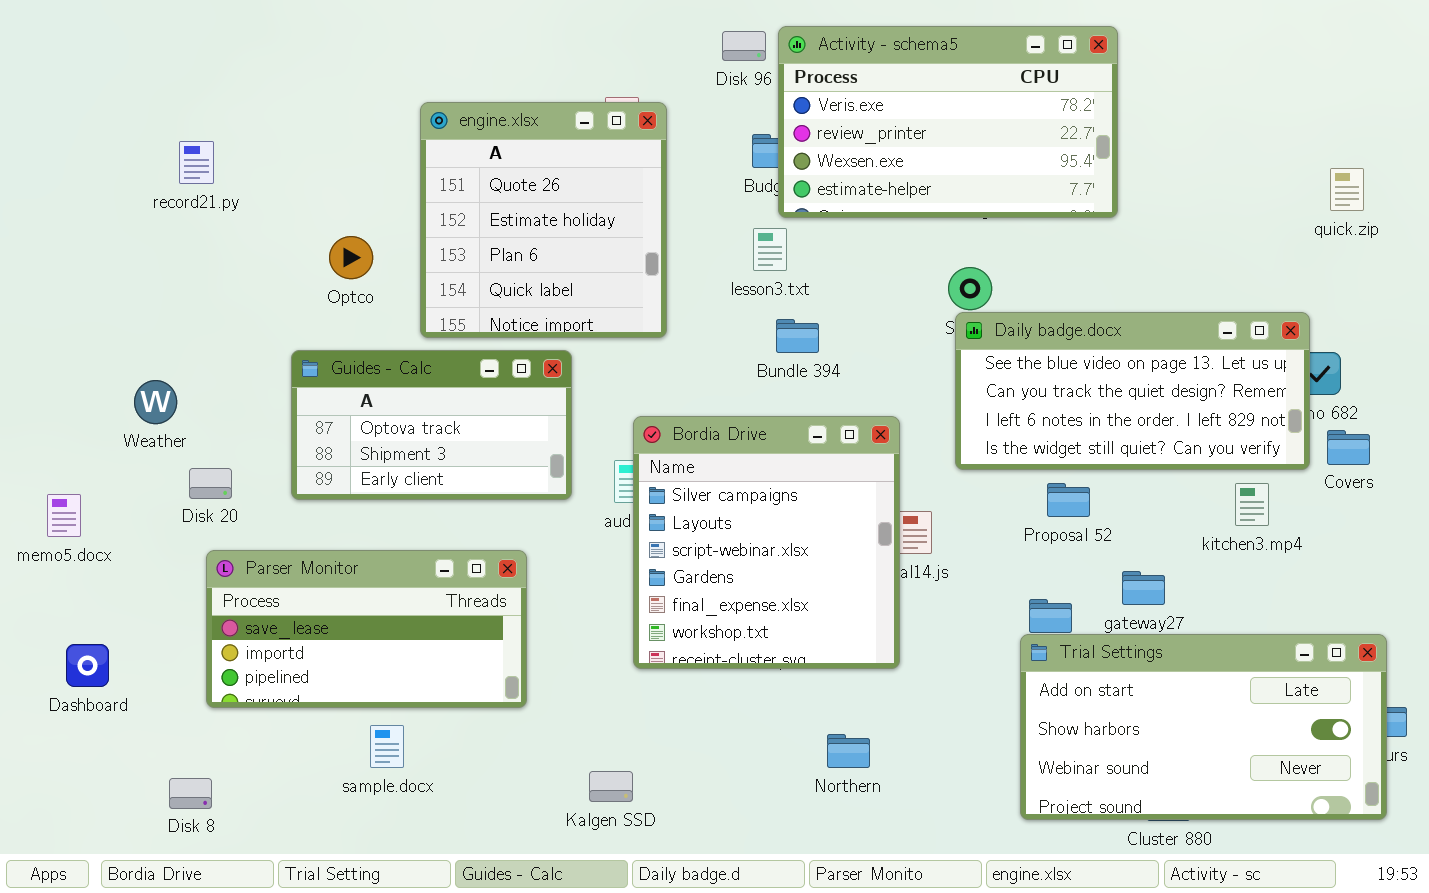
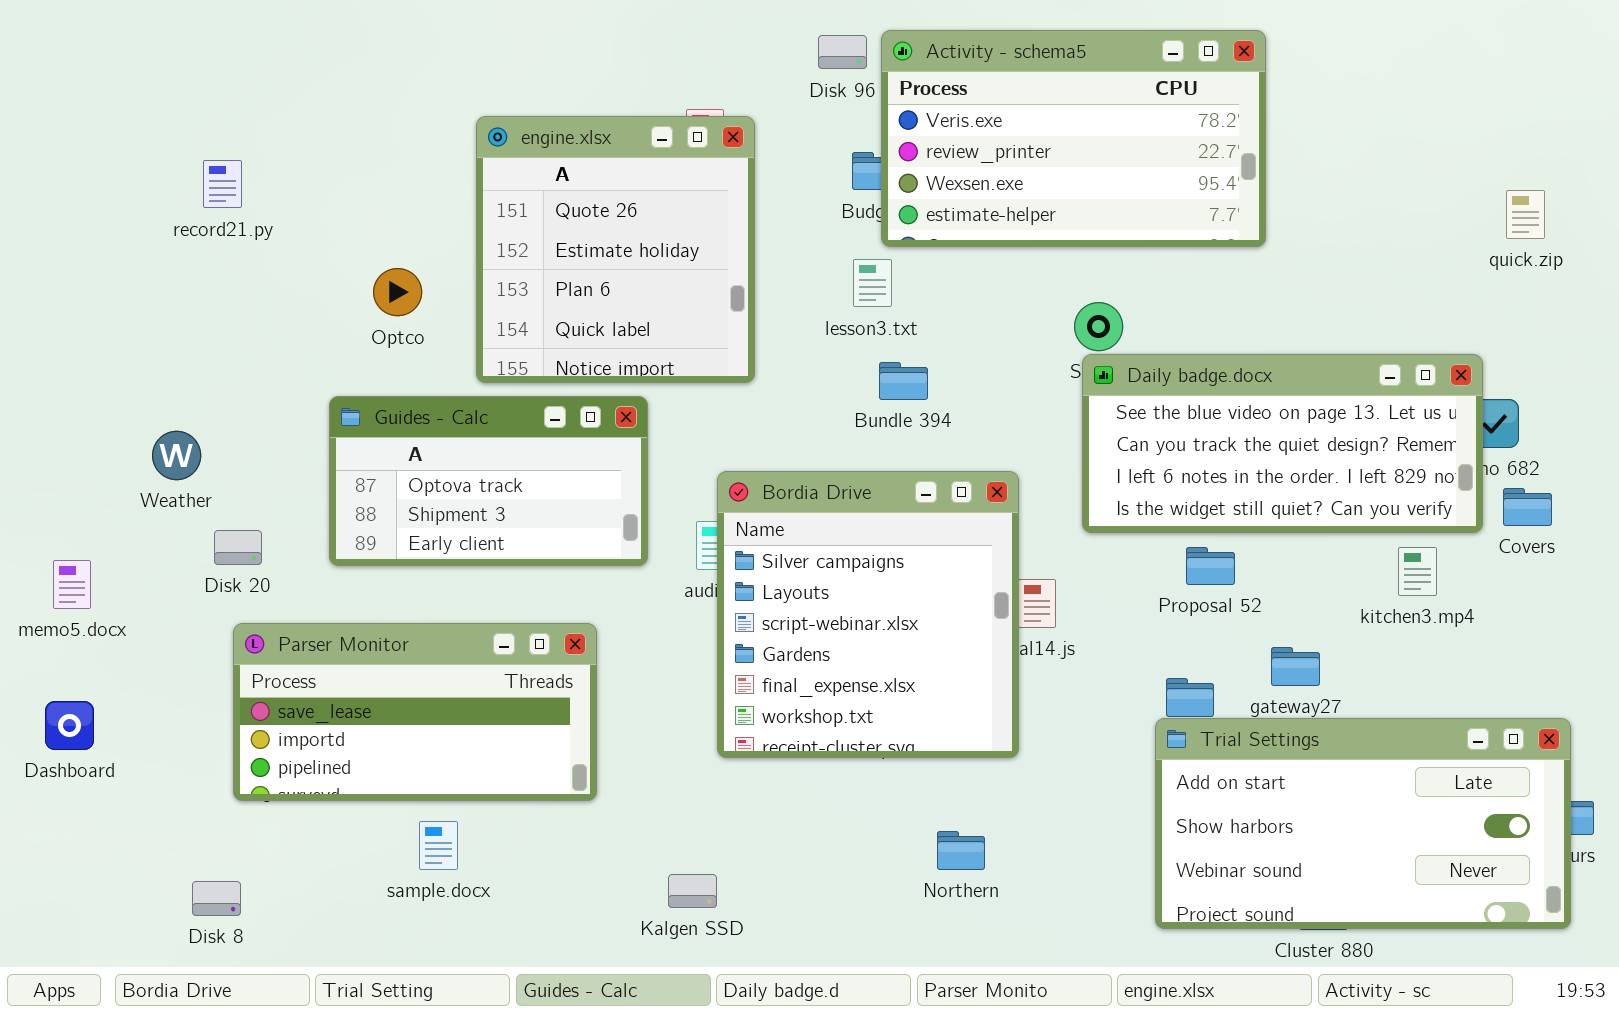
Dashboard: [66,644,109,687] -> [45,701,94,750], moved

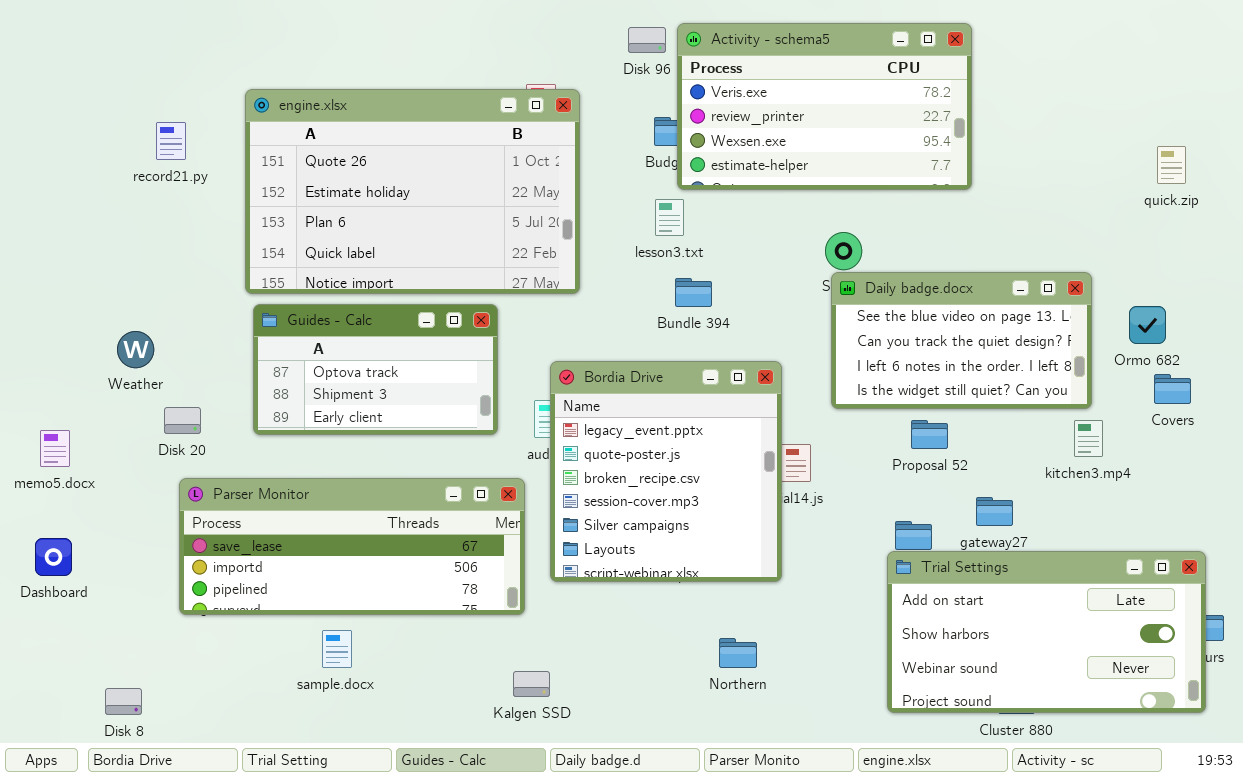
engine.xlsx: [476,116,755,383] -> [245,89,580,294], resized
Daily badge.docx: [1082,354,1483,533] -> [831,272,1092,409], resized
Bordia Drive: [717,471,1019,758] -> [550,361,782,582], scrolled up 4 rows
Parser Monitor: [233,623,597,801] -> [179,478,525,615], resized
Disk 8: [192,881,241,916] -> [105,688,142,715], moved

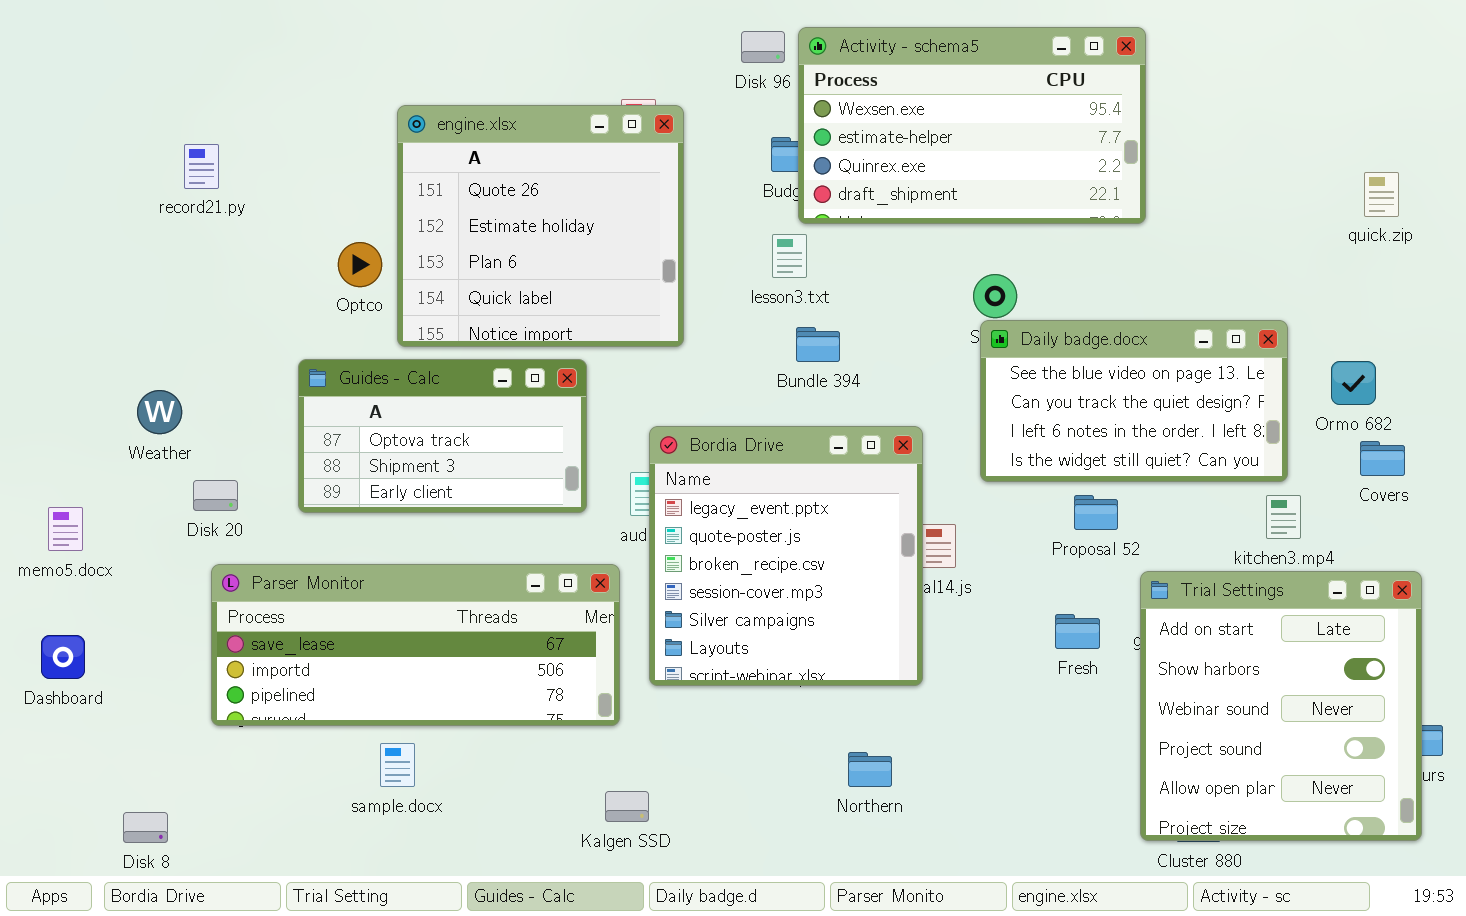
Activity - schema5: [677,23,972,190] -> [798,27,1146,224], scrolled down 2 rows
engine.xlsx: [245,89,580,294] -> [397,105,684,347], resized
Trial Settings: [887,551,1206,713] -> [1140,571,1422,841], resized

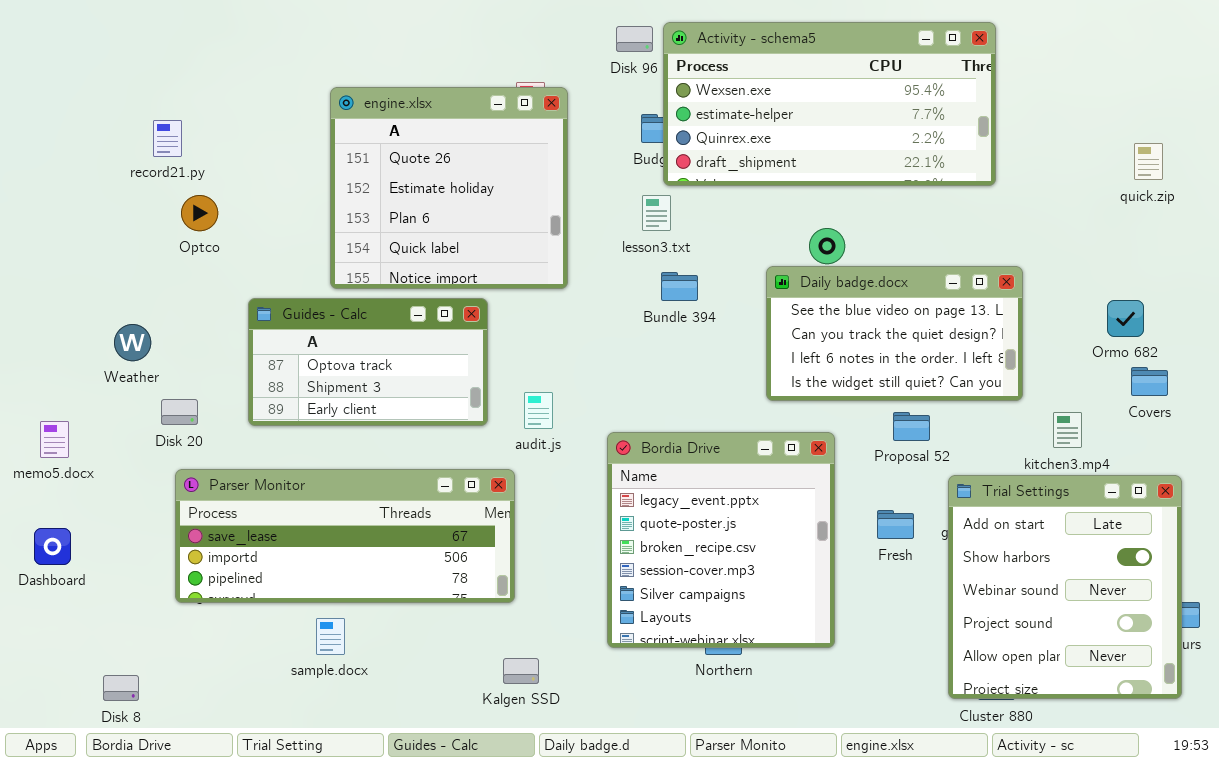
Activity - schema5: [798,27,1146,224] -> [663,22,996,186], resized
Optco: [338,242,382,287] -> [181,195,218,231], moved
Daily badge.docx: [980,320,1288,482] -> [766,266,1023,401], moved
Bordia Drive: [649,426,923,686] -> [607,432,835,648], moved

